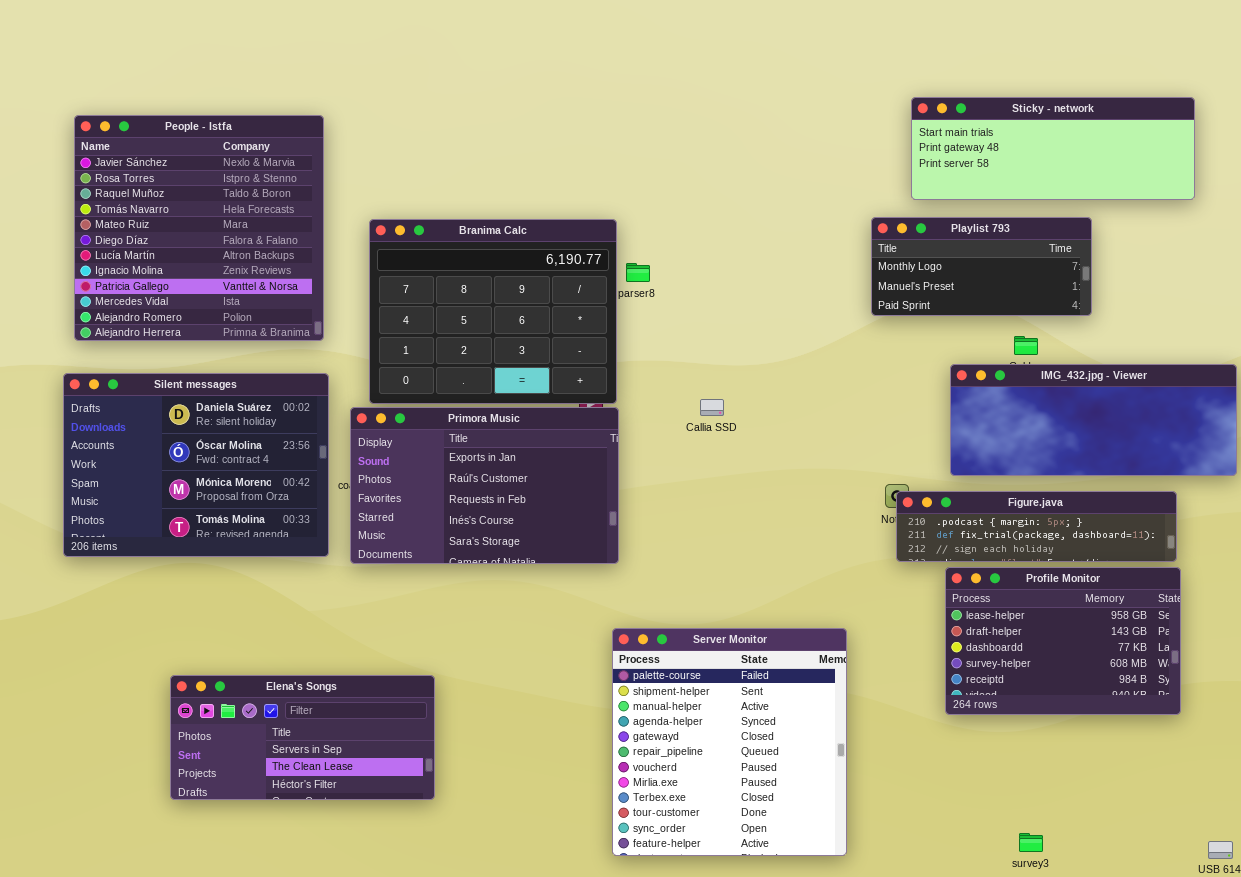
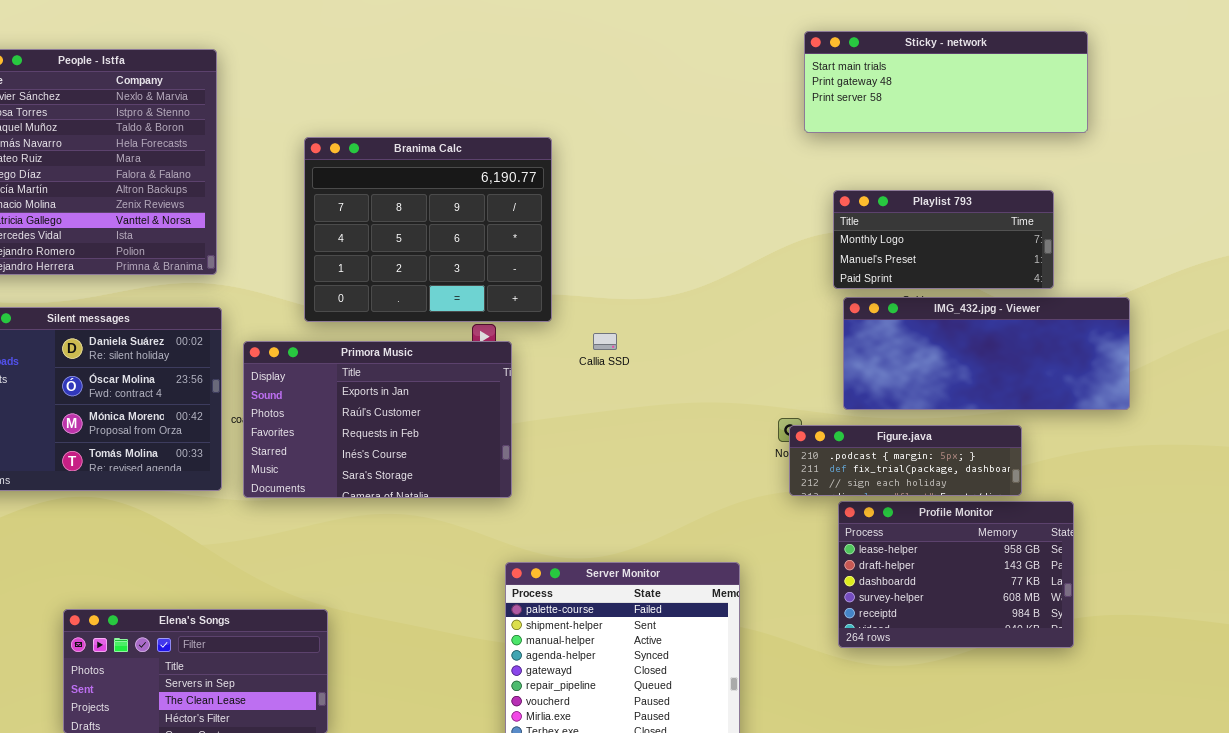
Playlist 793: [871,217,1092,316] -> [833,190,1054,289], moved
Branima Calc: [369,219,617,404] -> [304,137,552,322], moved
Figure.java: [896,491,1177,562] -> [789,425,1022,496], resized

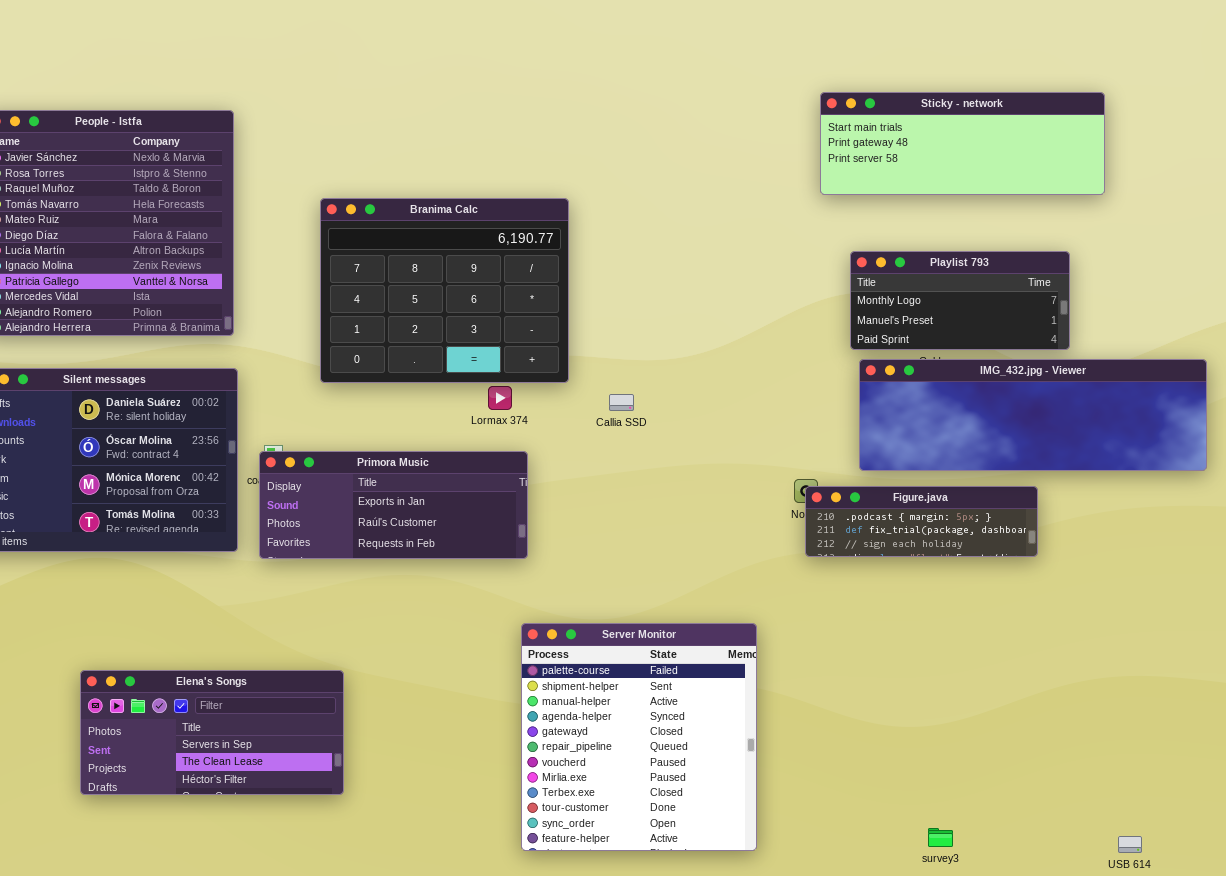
IMG_432.jpg - Viewer: [843,297,1130,410] -> [859,359,1207,471], resized
Primora Music: [243,341,512,498] -> [259,451,528,559], resized
Profile Monitor: [838,501,1074,648] -> none, closed

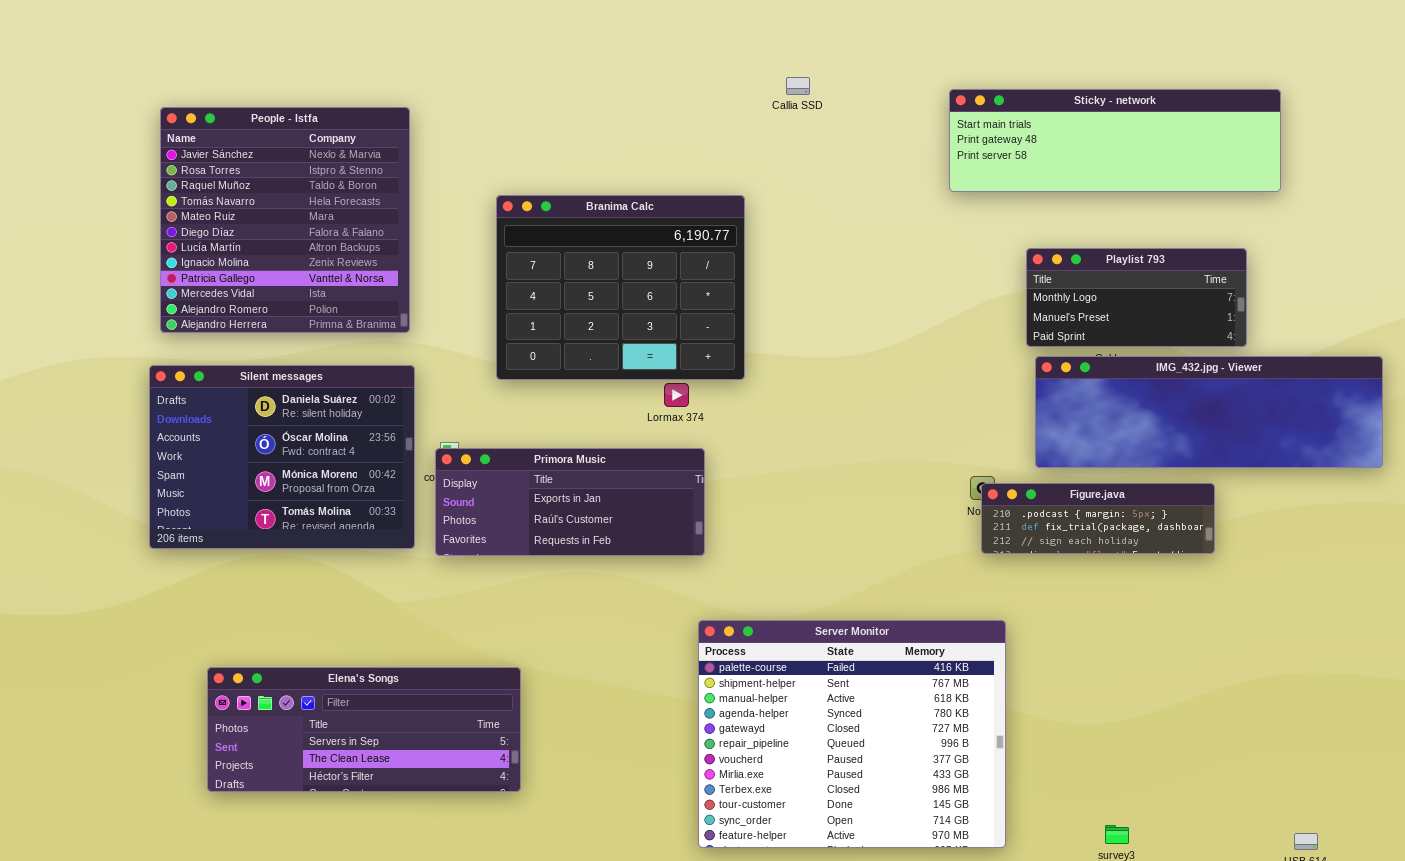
Sticky - network: [820,92,1105,195] -> [949,89,1281,192], resized
Callia SSD: [609,394,634,411] -> [786,77,810,95], moved
Server Monitor: [521,623,757,851] -> [698,620,1006,848], resized
Elena's Songs: [80,670,344,795] -> [207,667,521,792], resized

